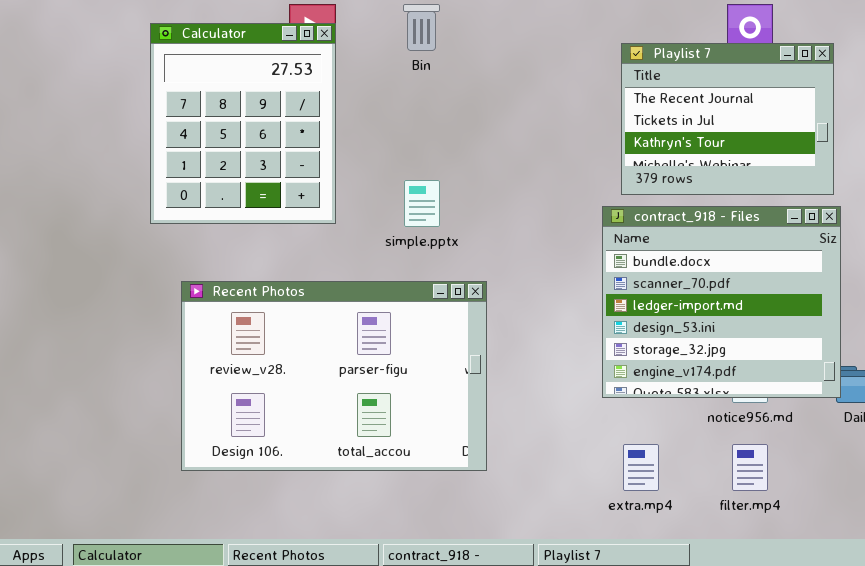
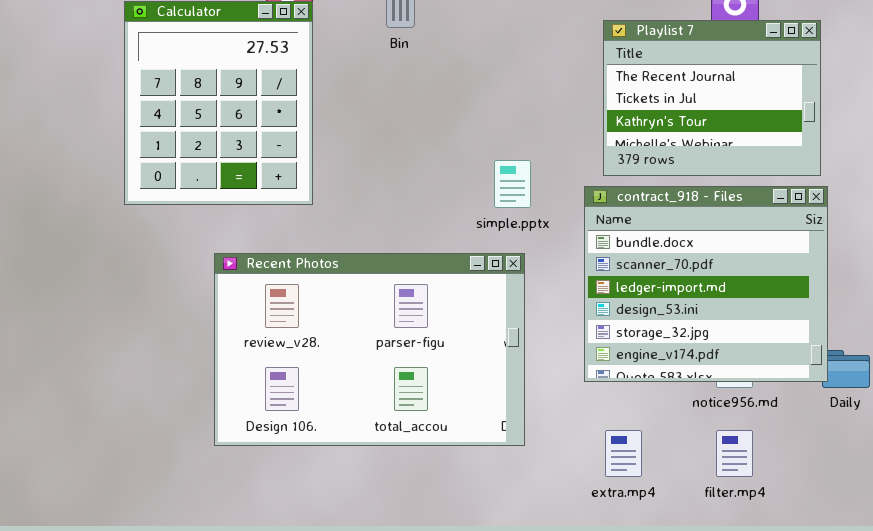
simple.pptx: [404,180,440,227] -> [494,160,531,208], moved
Recent Photos: [181,281,487,471] -> [214,253,525,446], moved

